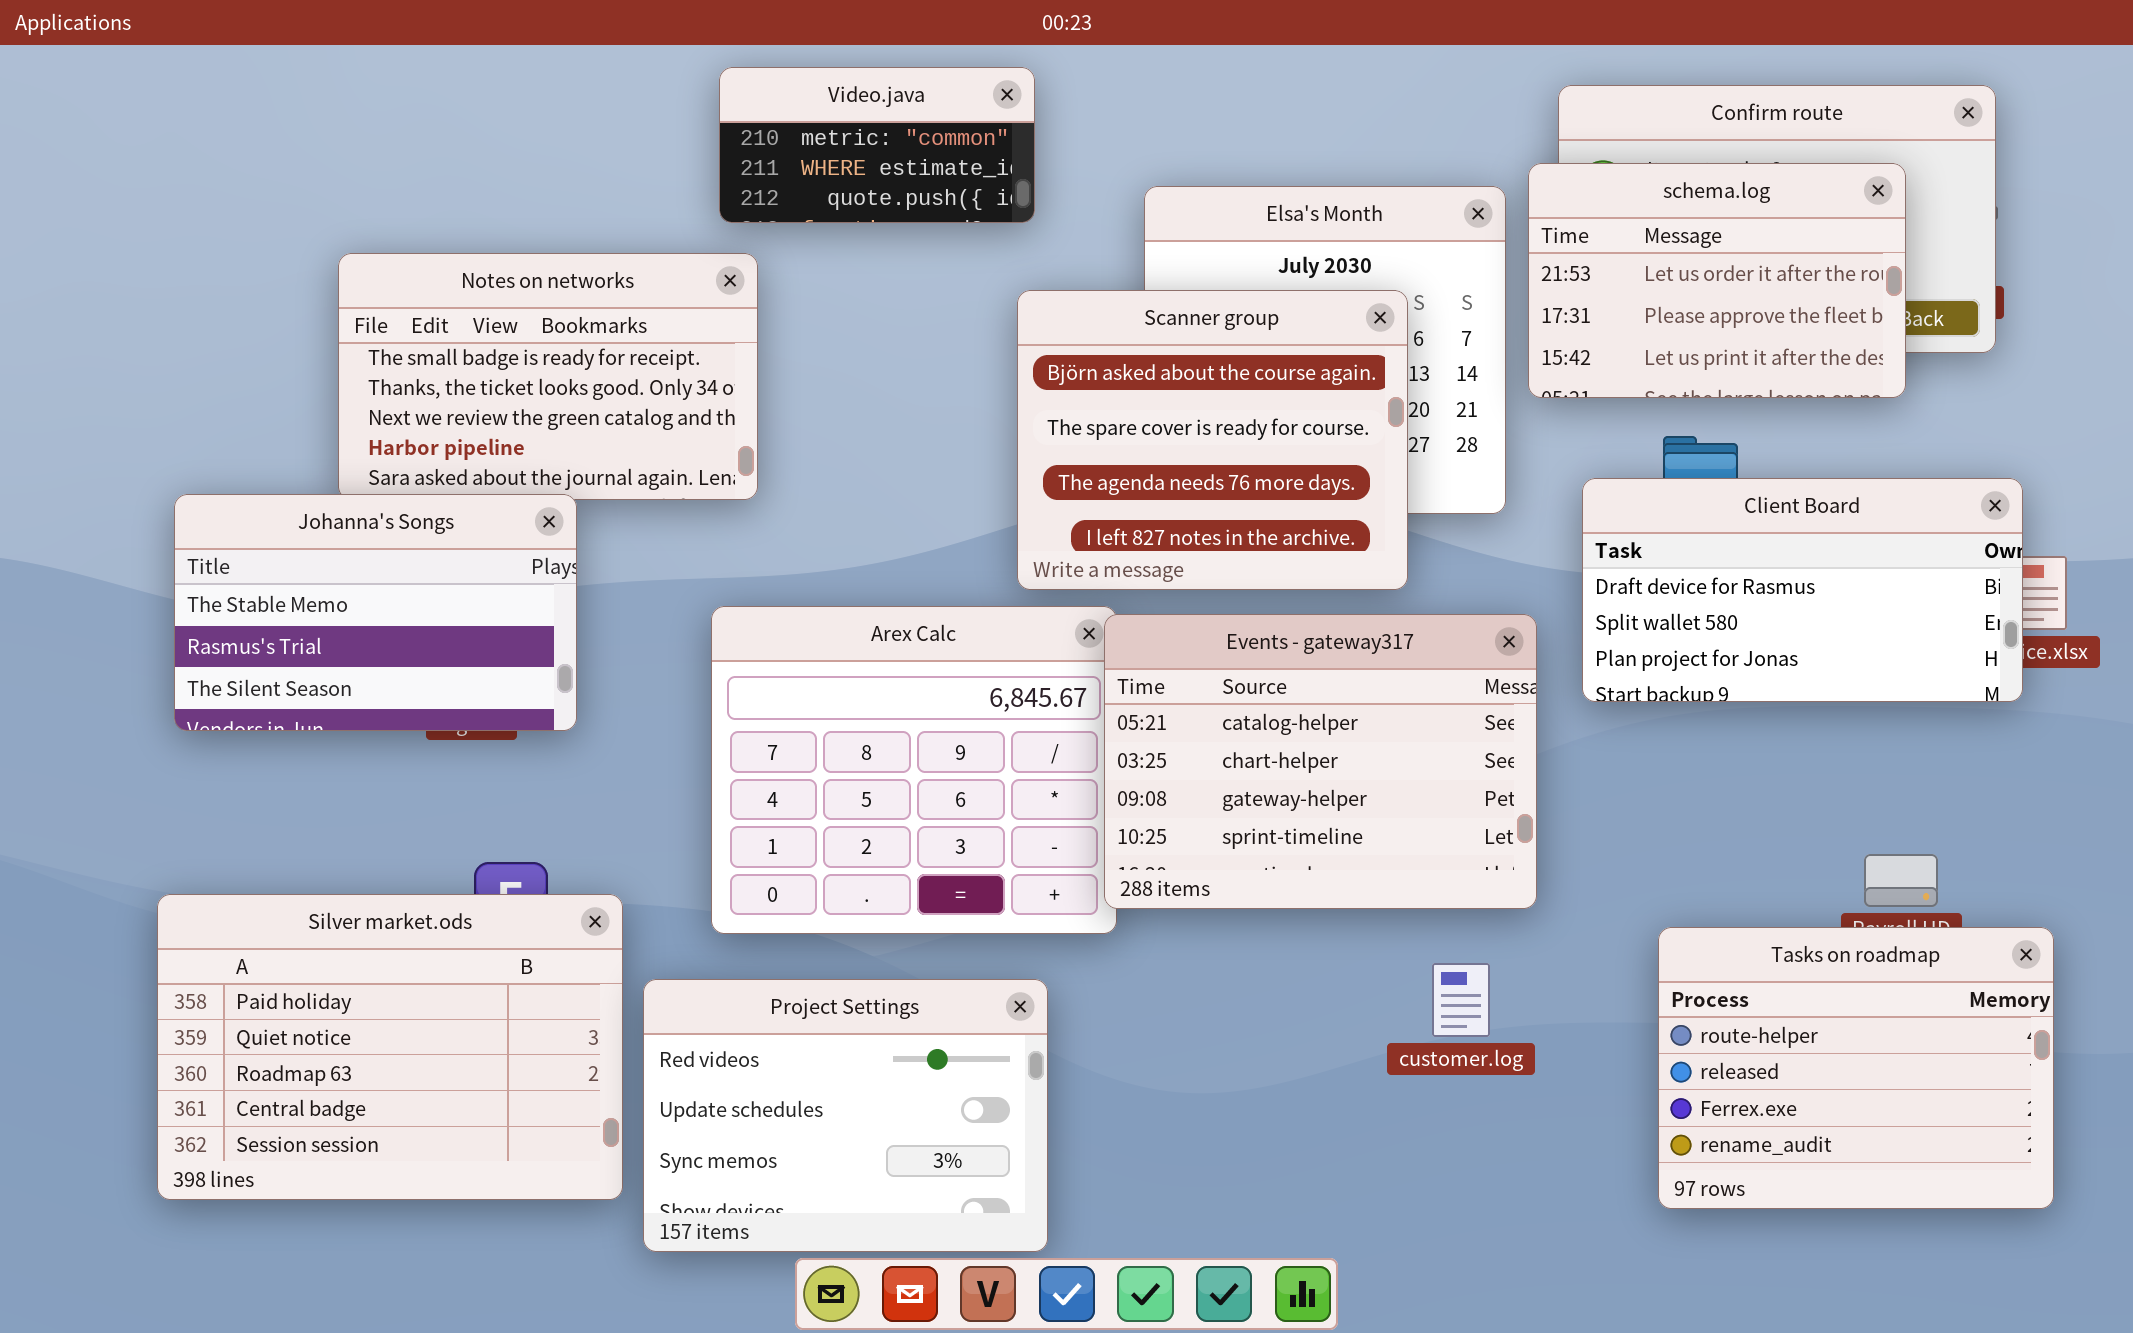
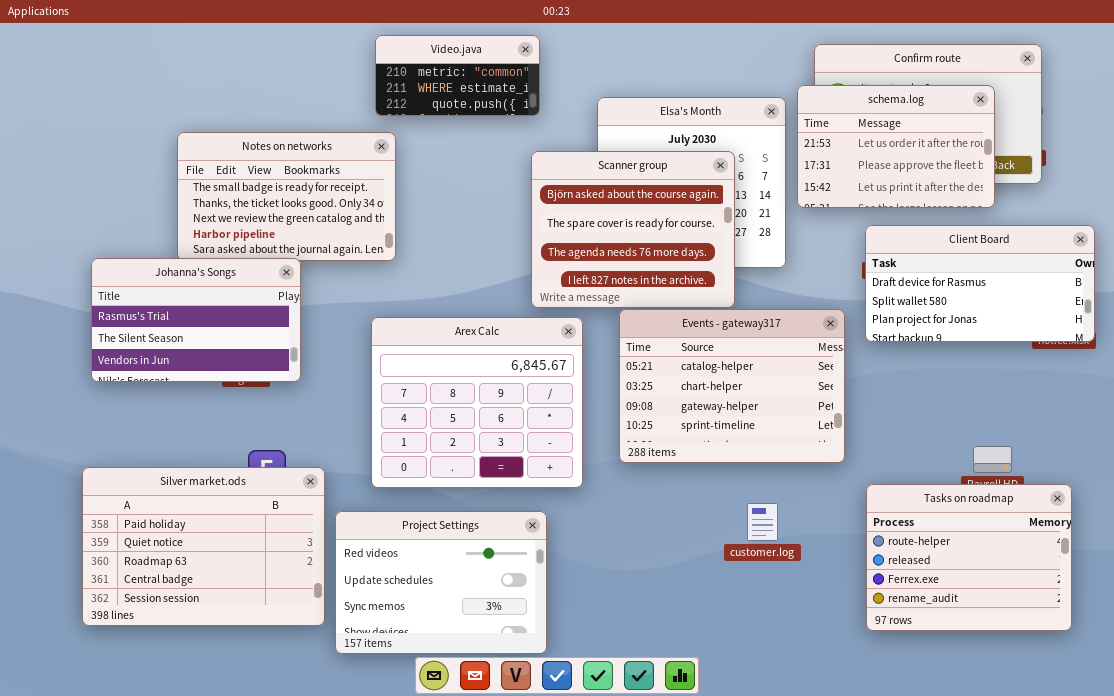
Client Board: [1582,478,2023,702] -> [865,225,1095,342], moved
Johanna's Songs: [174,494,577,731] -> [91,258,301,382], scrolled down 1 row
Events - gateway317: [1104,614,1537,909] -> [619,309,845,463], moved

